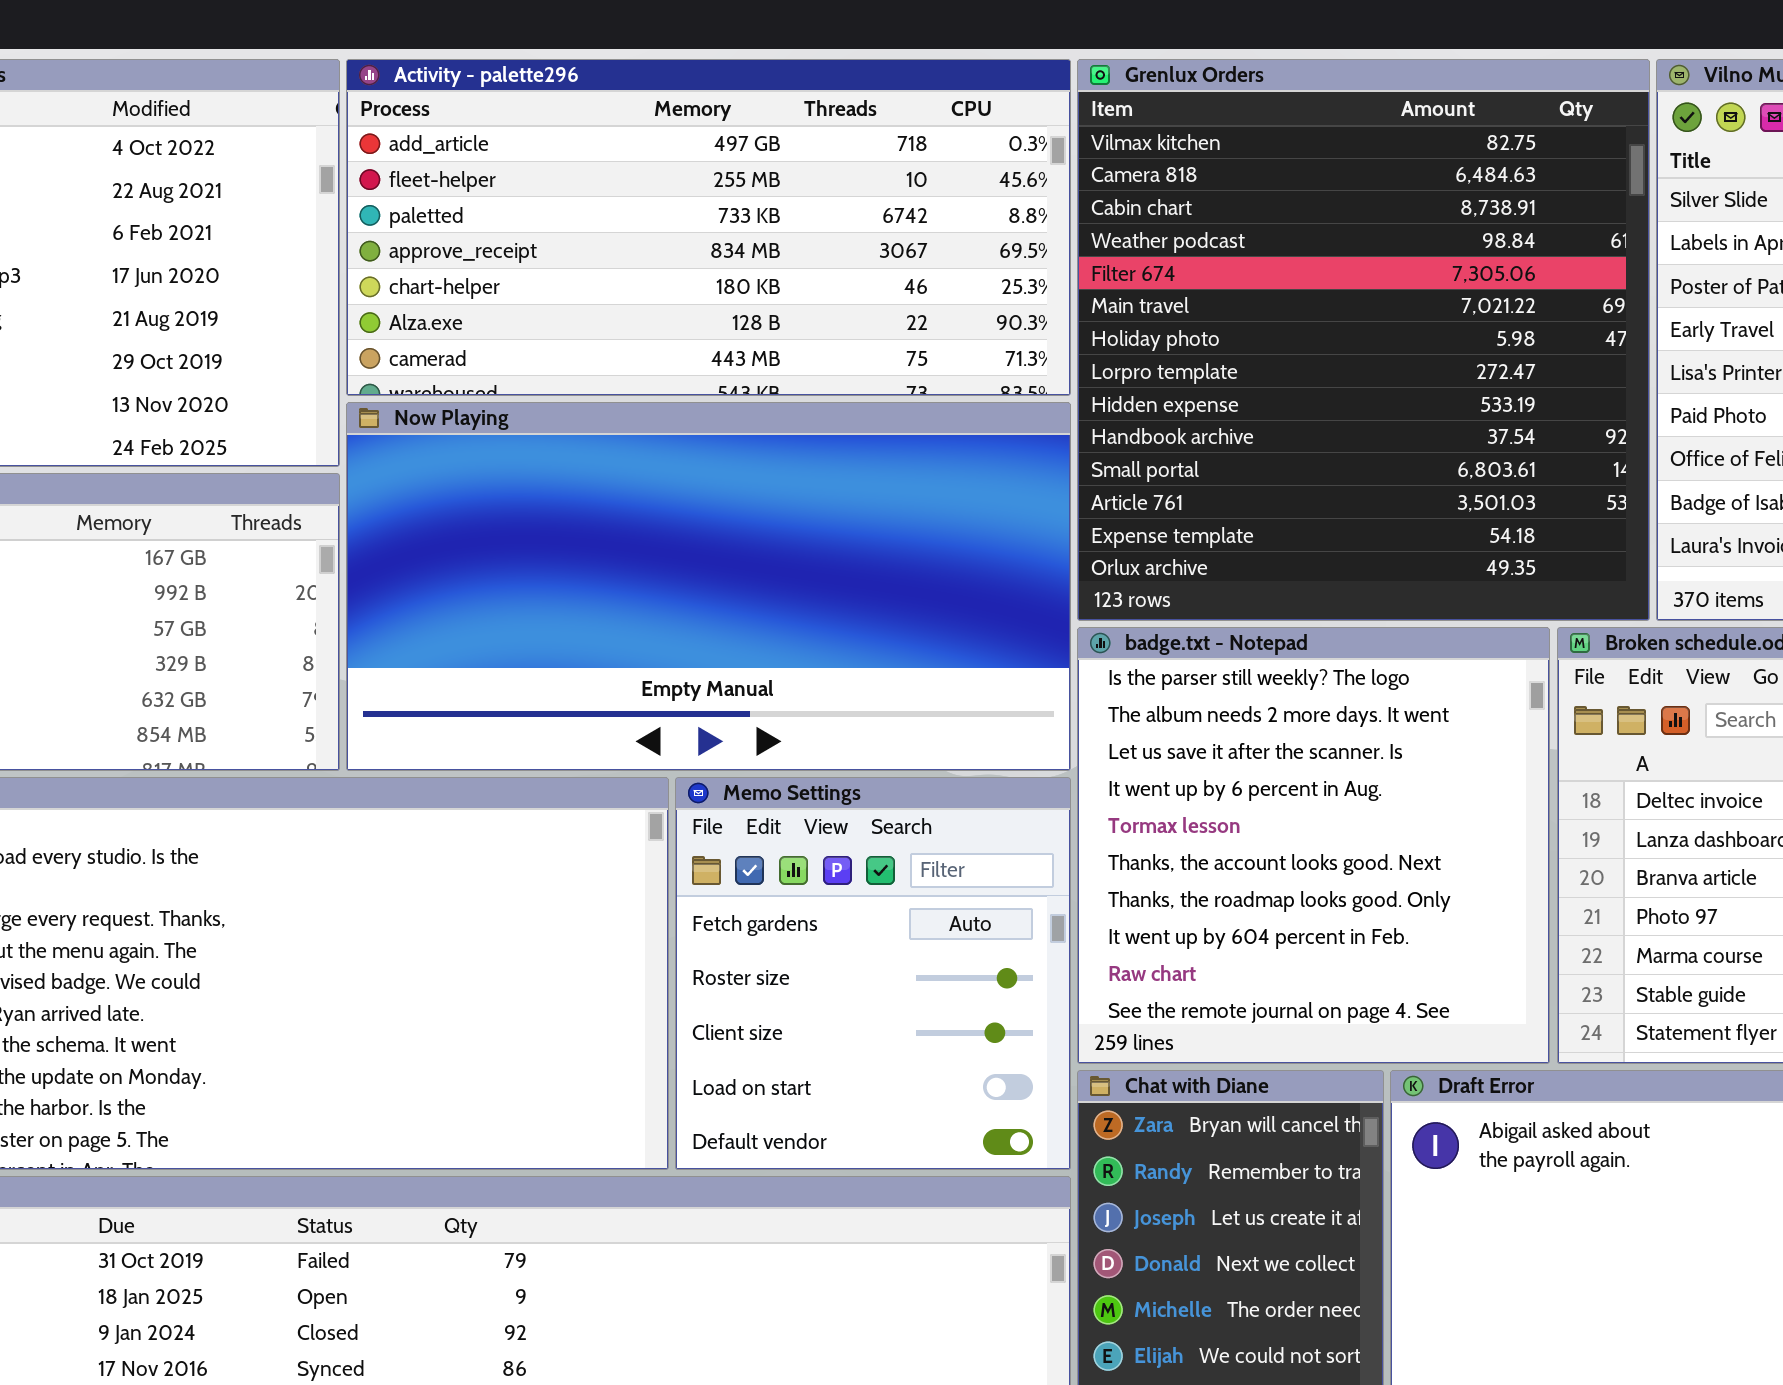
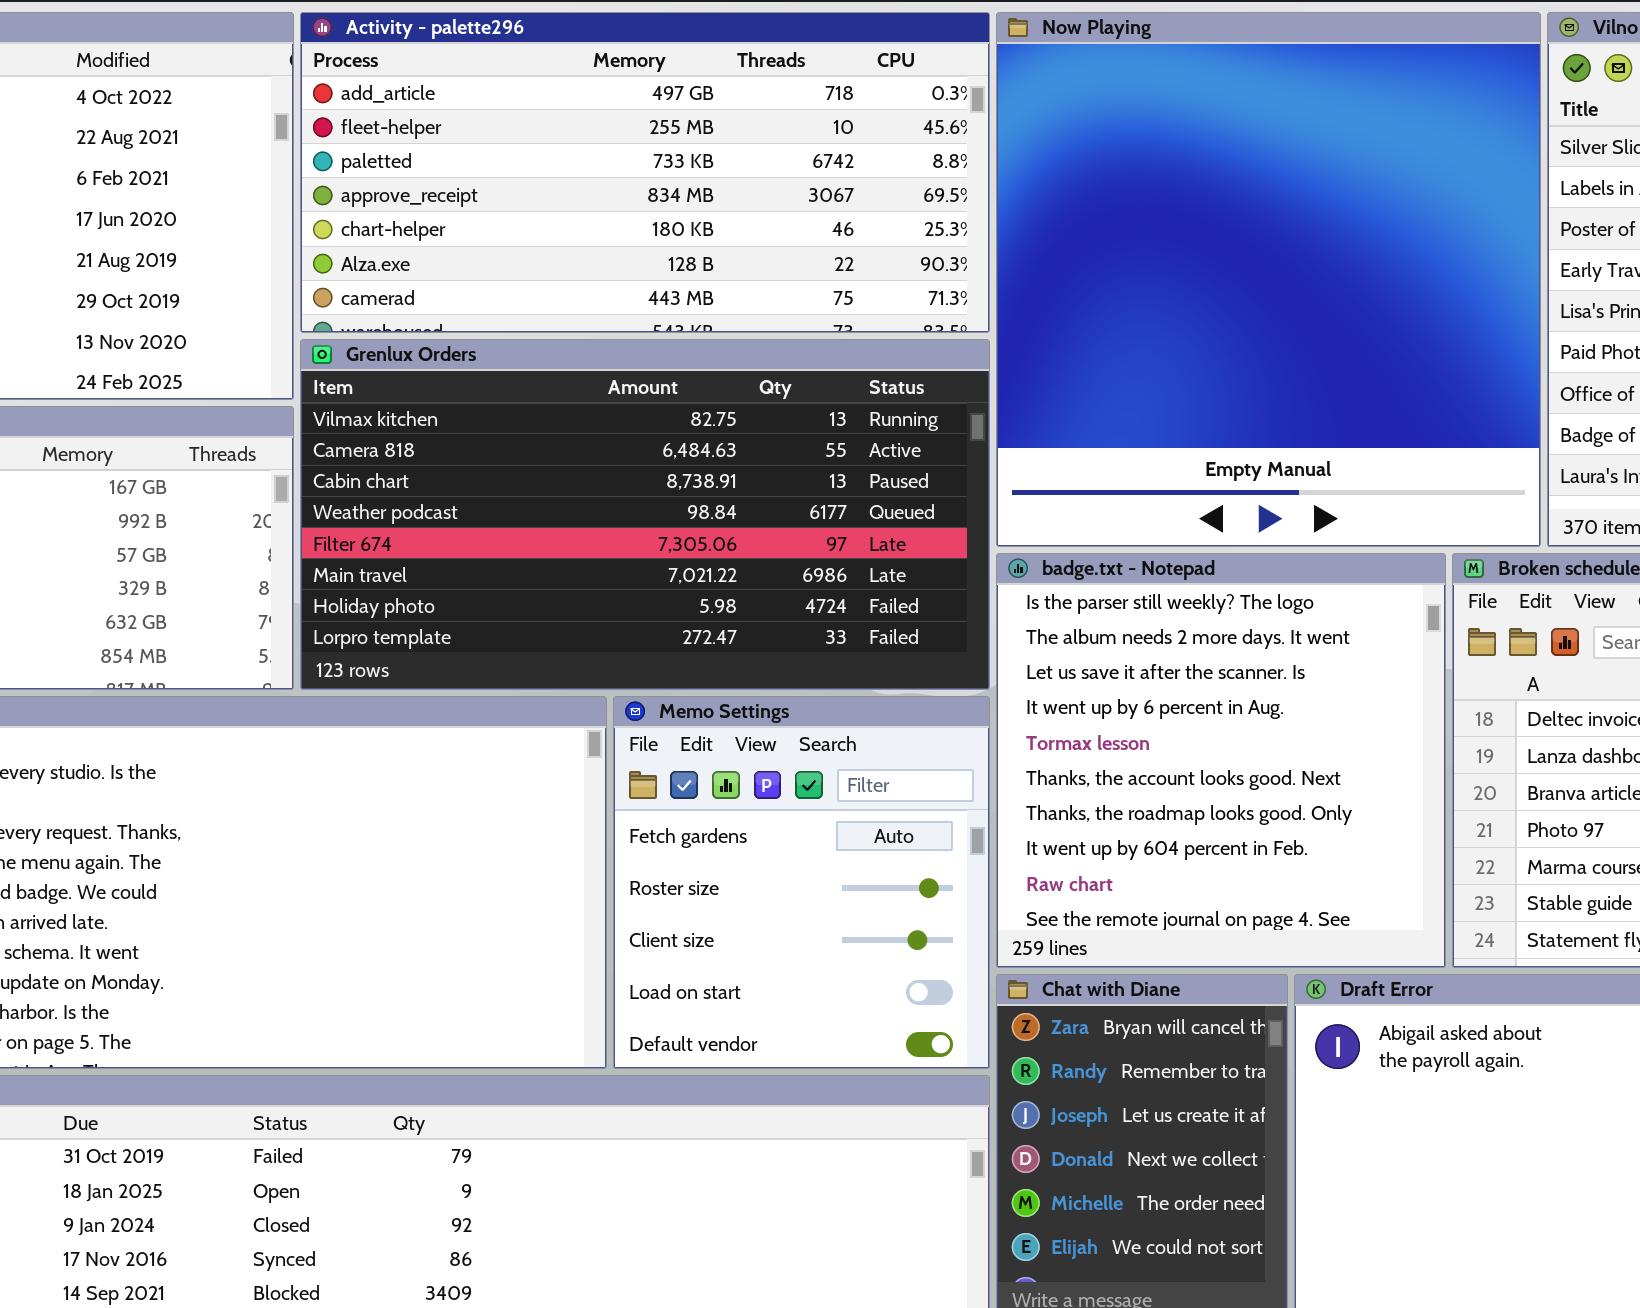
Grenlux Orders: [1077,59,1650,621] -> [300,339,990,690], moved, resized
Now Playing: [346,402,1071,771] -> [996,12,1541,547], moved, resized

